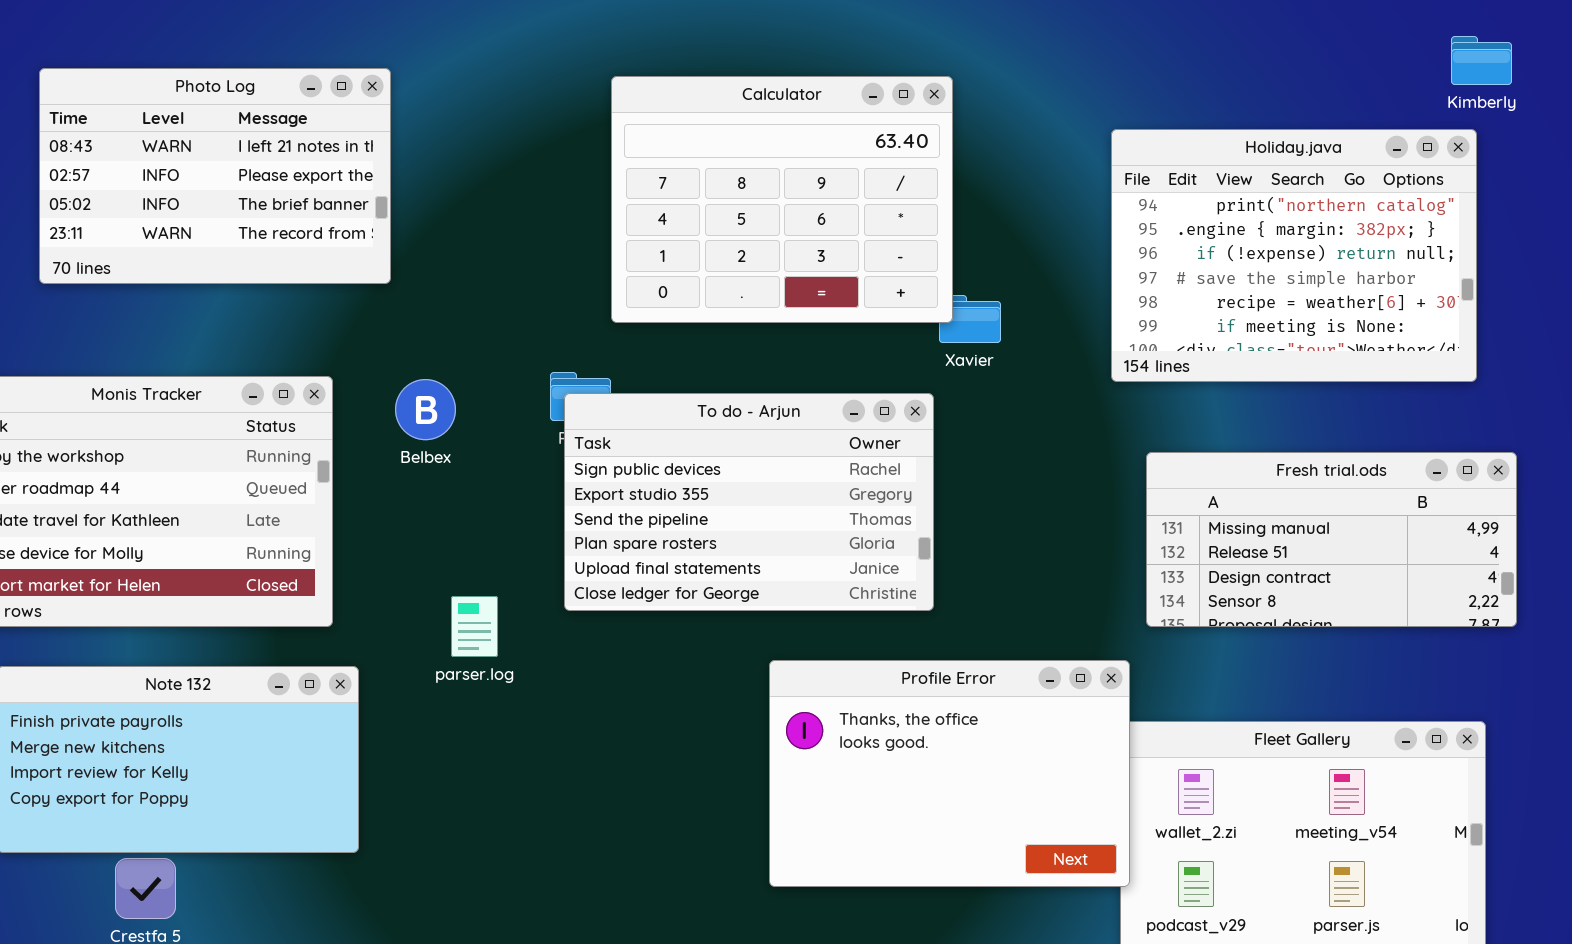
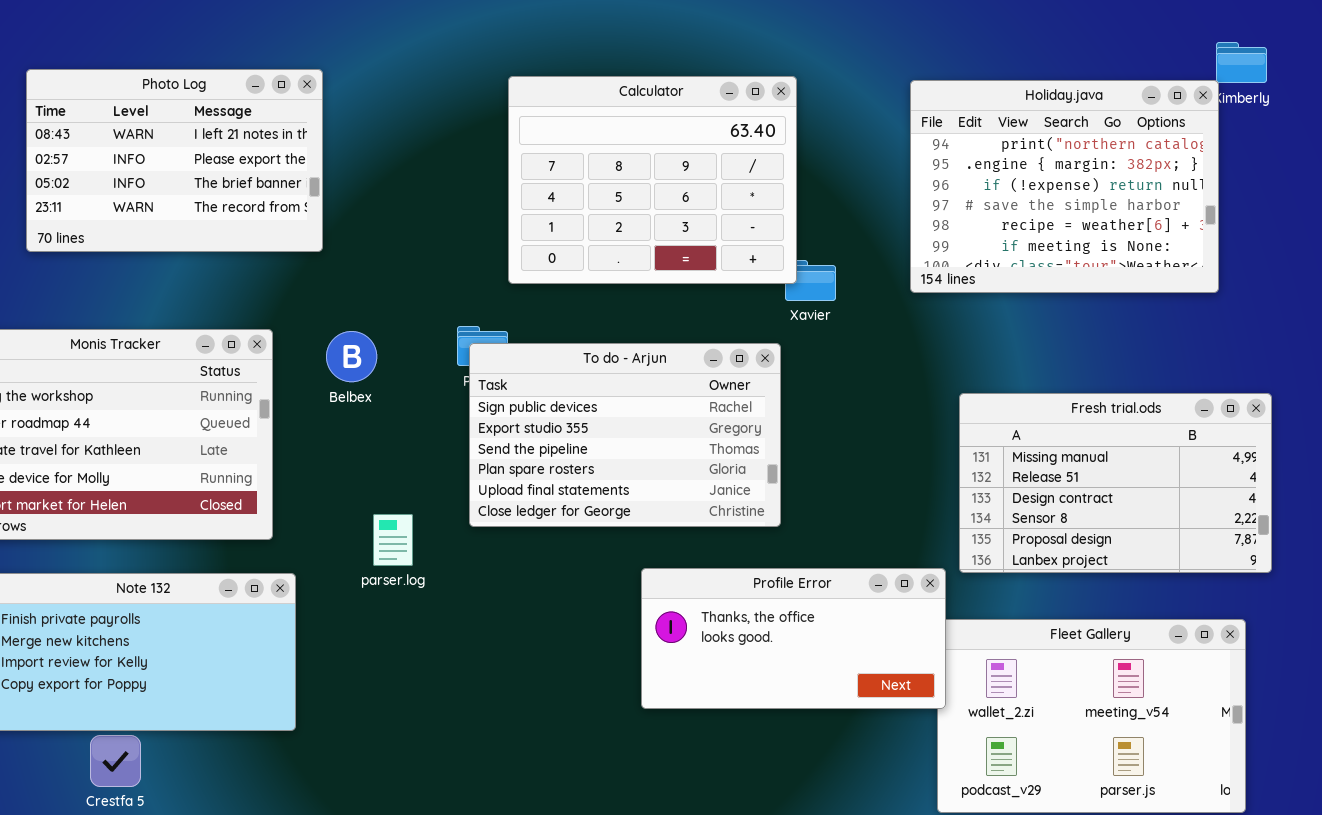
Holiday.java: [1111,129,1477,382] -> [910,80,1219,293], moved
Fresh trial.ods: [1146,452,1517,627] -> [959,393,1272,573], resized
Profile Error: [769,660,1130,887] -> [641,568,946,709], resized

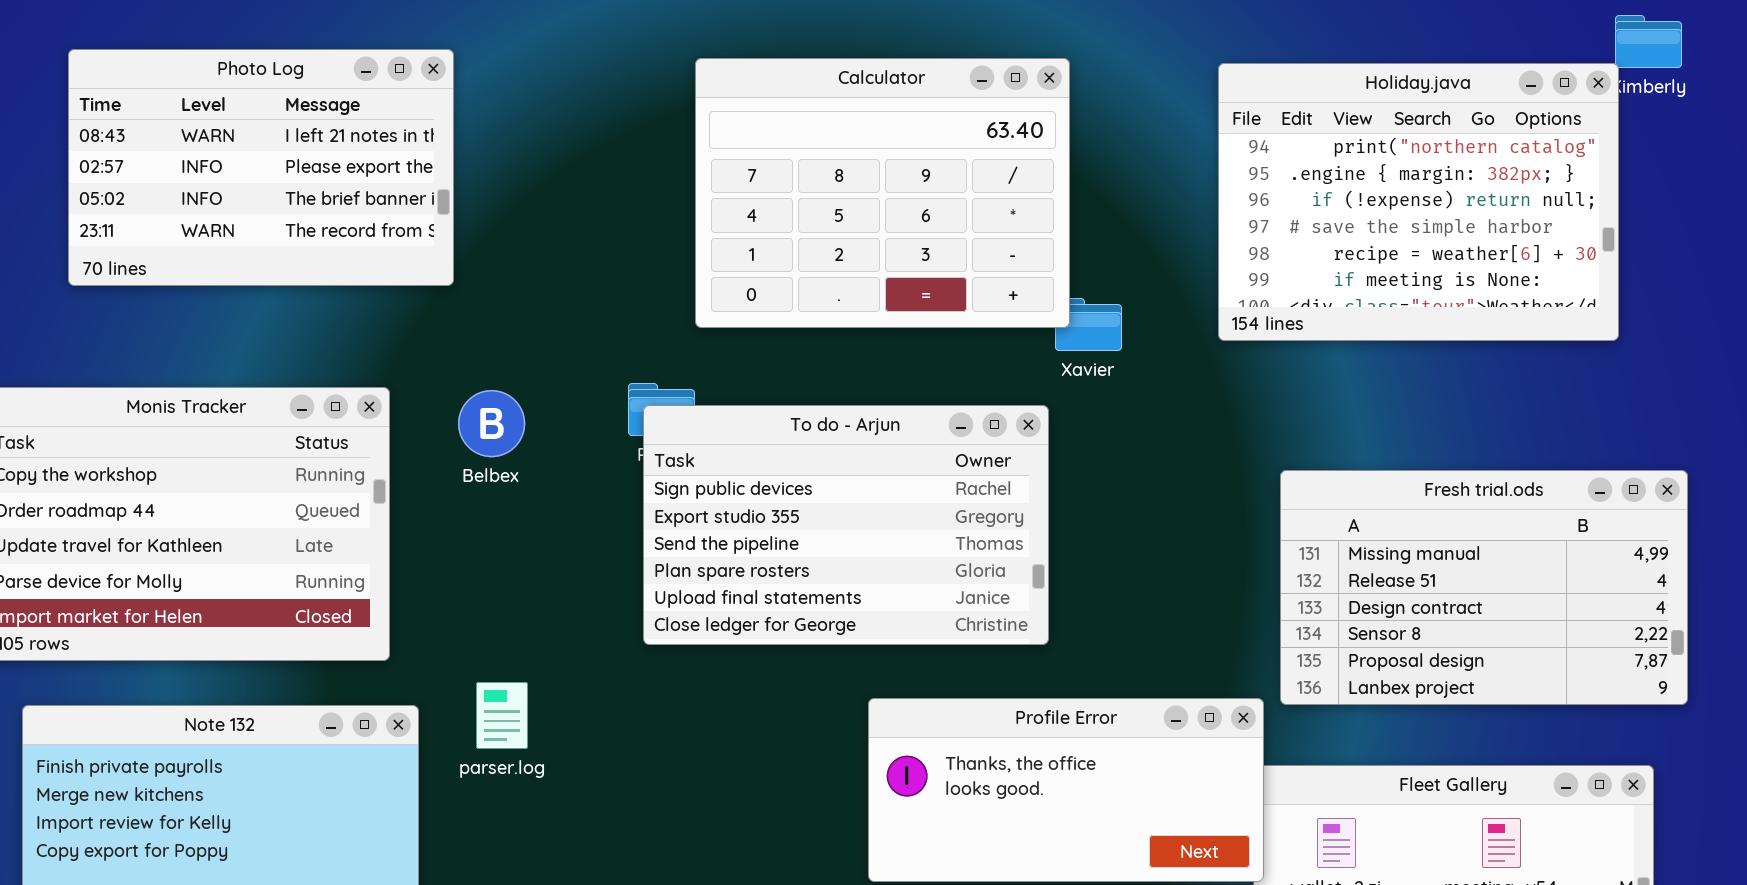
parser.log: [373,514,413,566] -> [476,682,528,749], moved

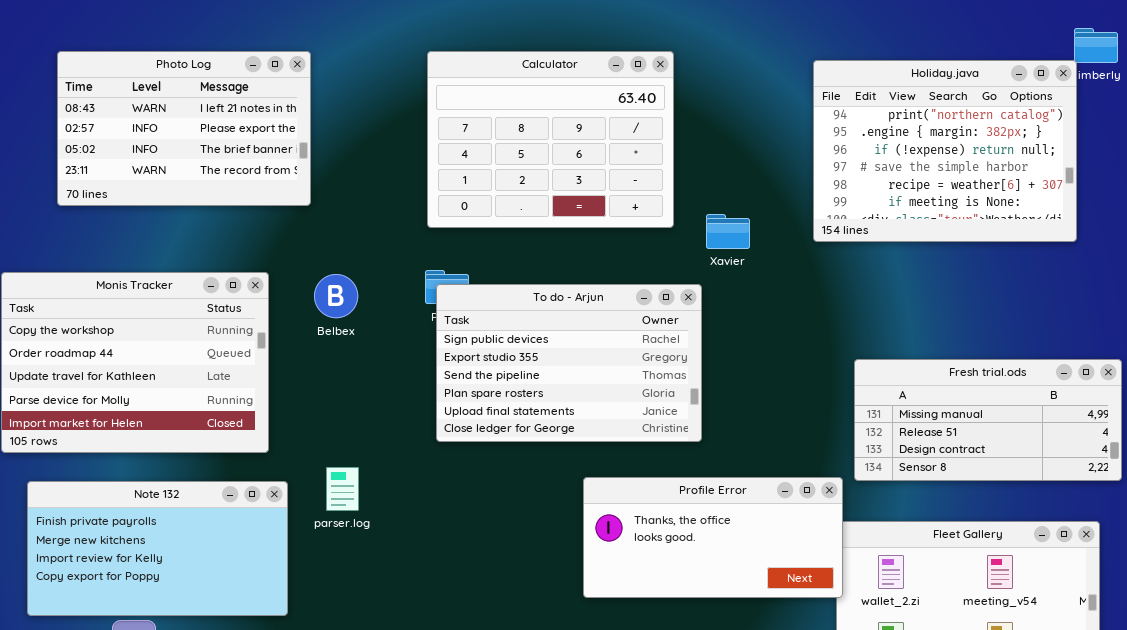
Calculator: [695,58,1070,328] -> [427,51,674,228], moved
Fresh trial.ods: [1280,470,1688,705] -> [854,359,1122,481], resized

